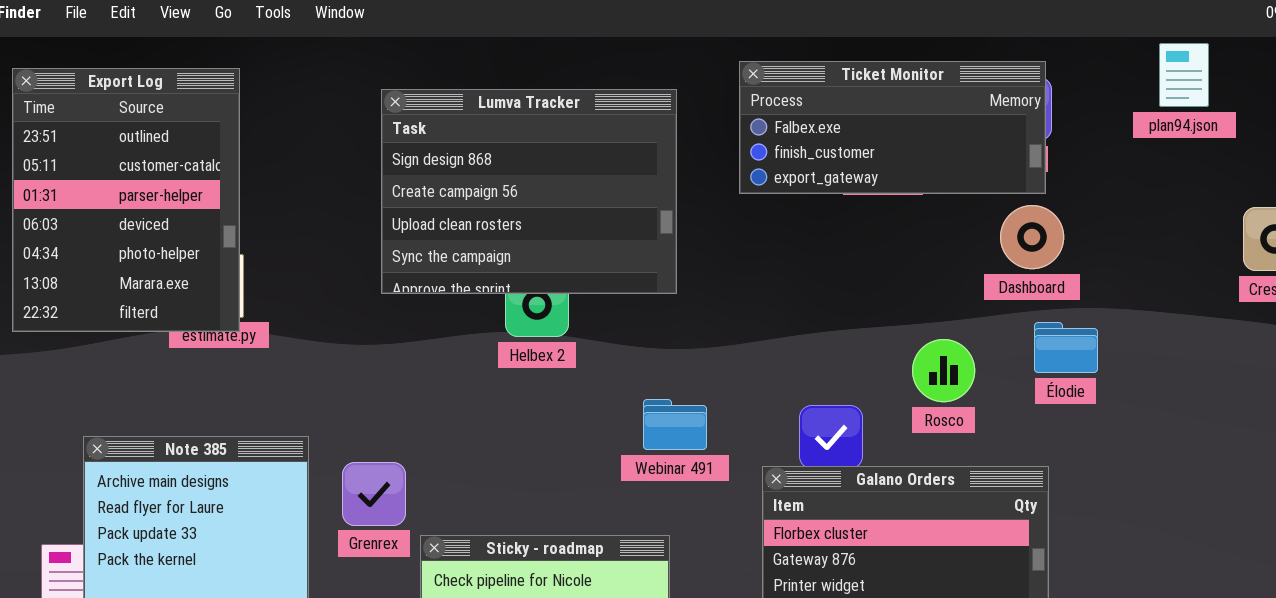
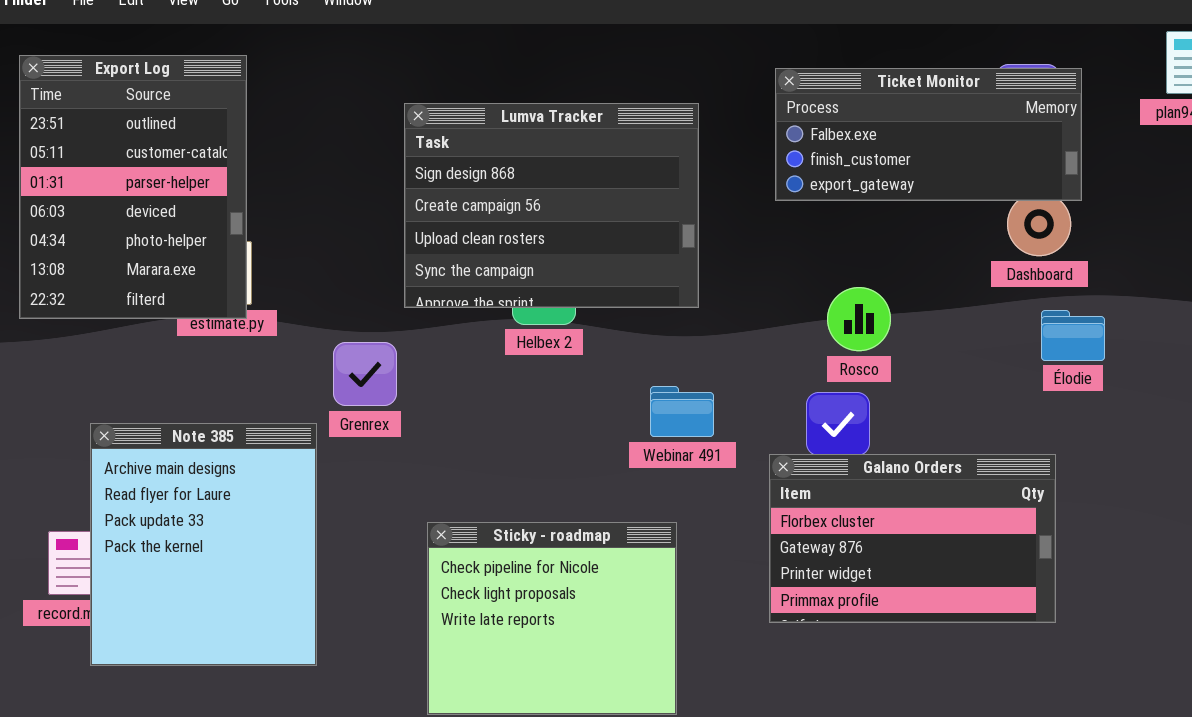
Ticket Monitor: [739,61,1046,194] -> [775,68,1082,201], moved
Lumva Tracker: [381,89,677,294] -> [404,103,699,308], moved
Rosco: [912,339,975,402] -> [827,287,891,351], moved
Grenrex: [342,462,406,526] -> [333,342,397,406], moved

